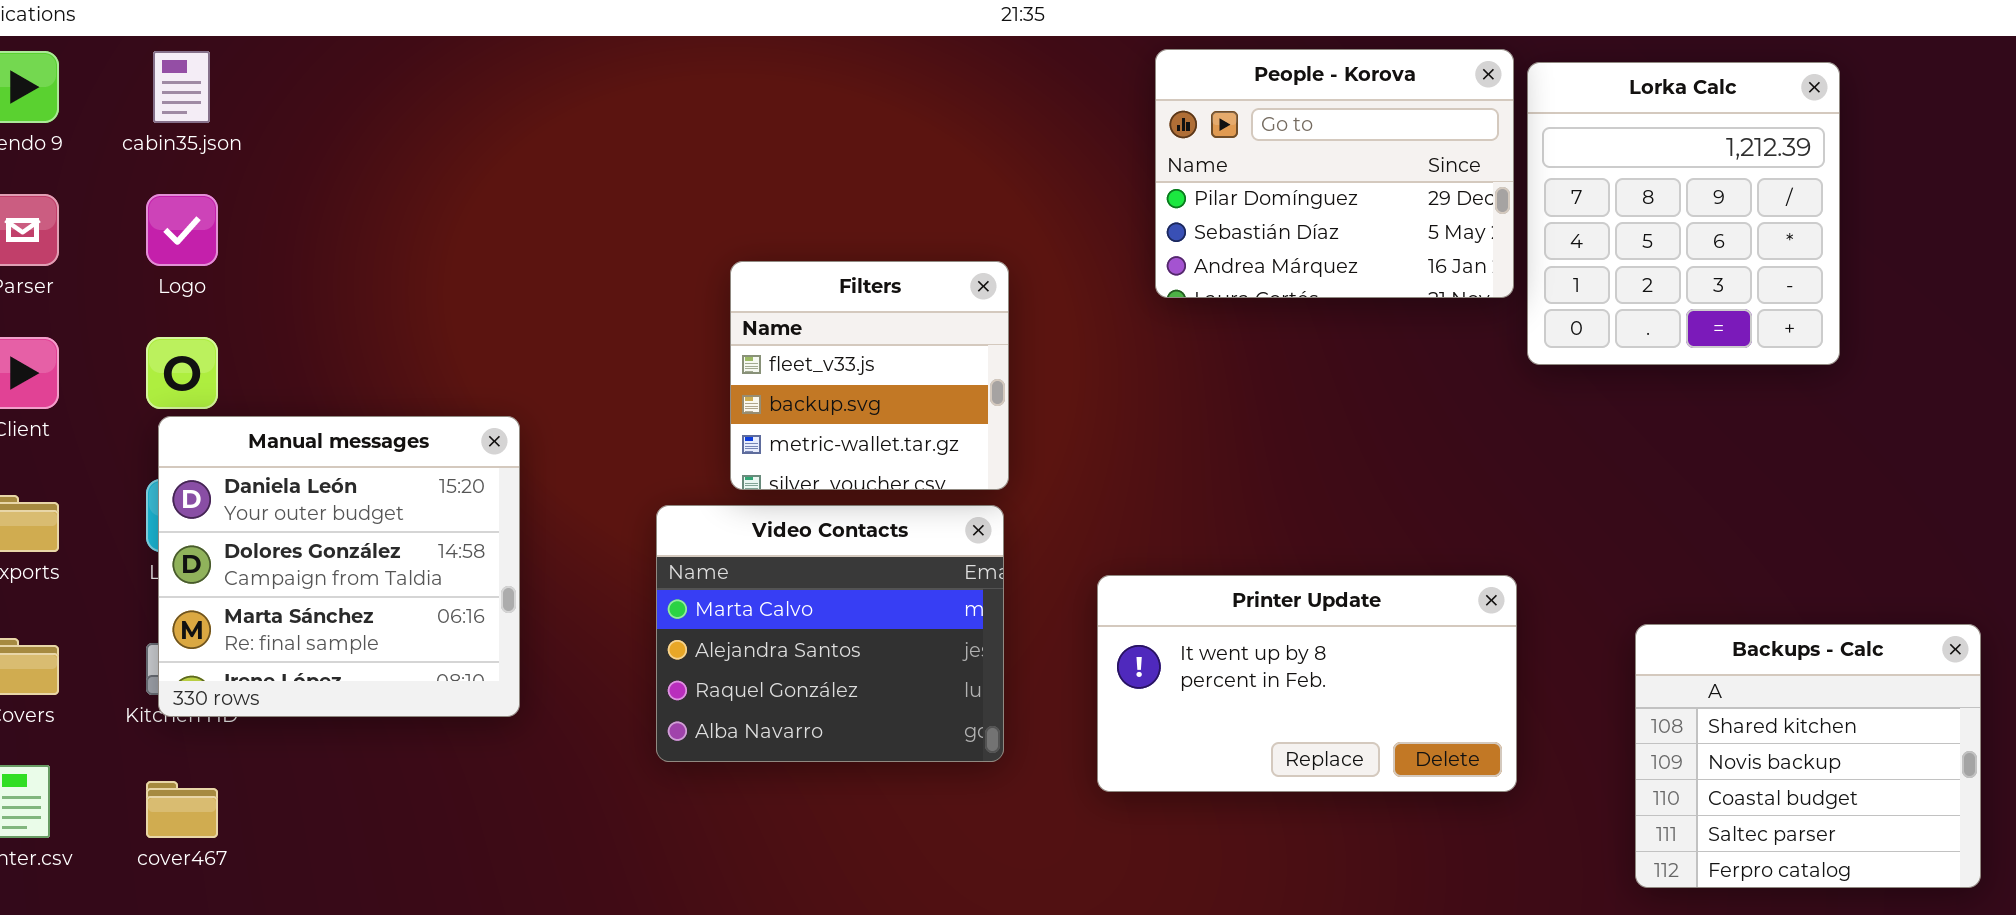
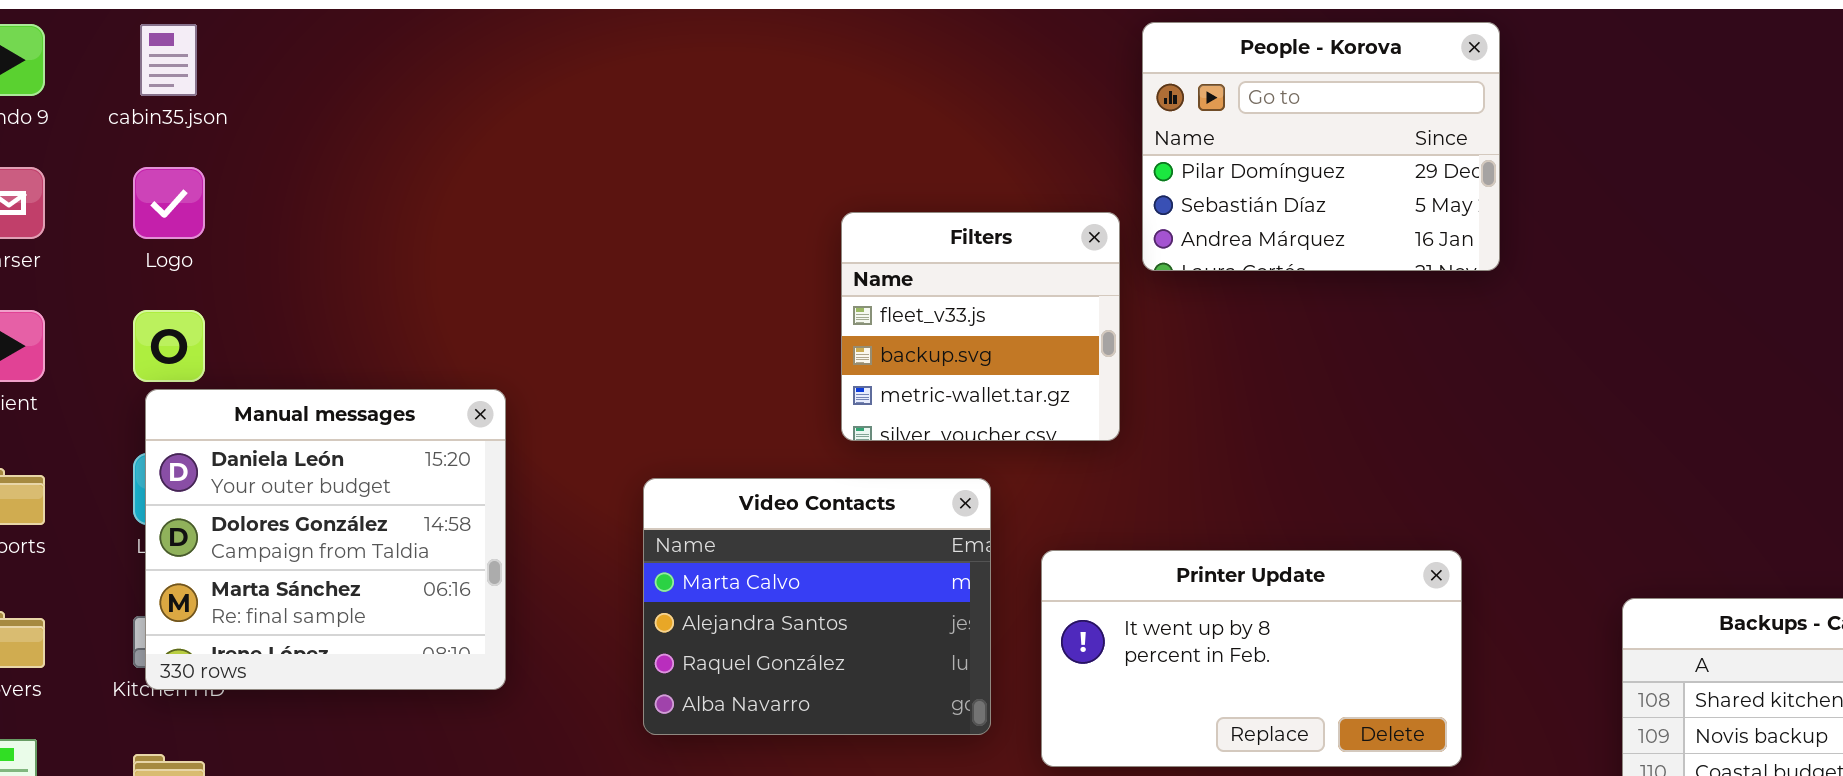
Lorka Calc: [1527,62,1840,365] -> none, closed
Filters: [730,261,1009,490] -> [841,212,1120,441], moved
Printer Update: [1097,575,1517,792] -> [1041,550,1462,767], moved

